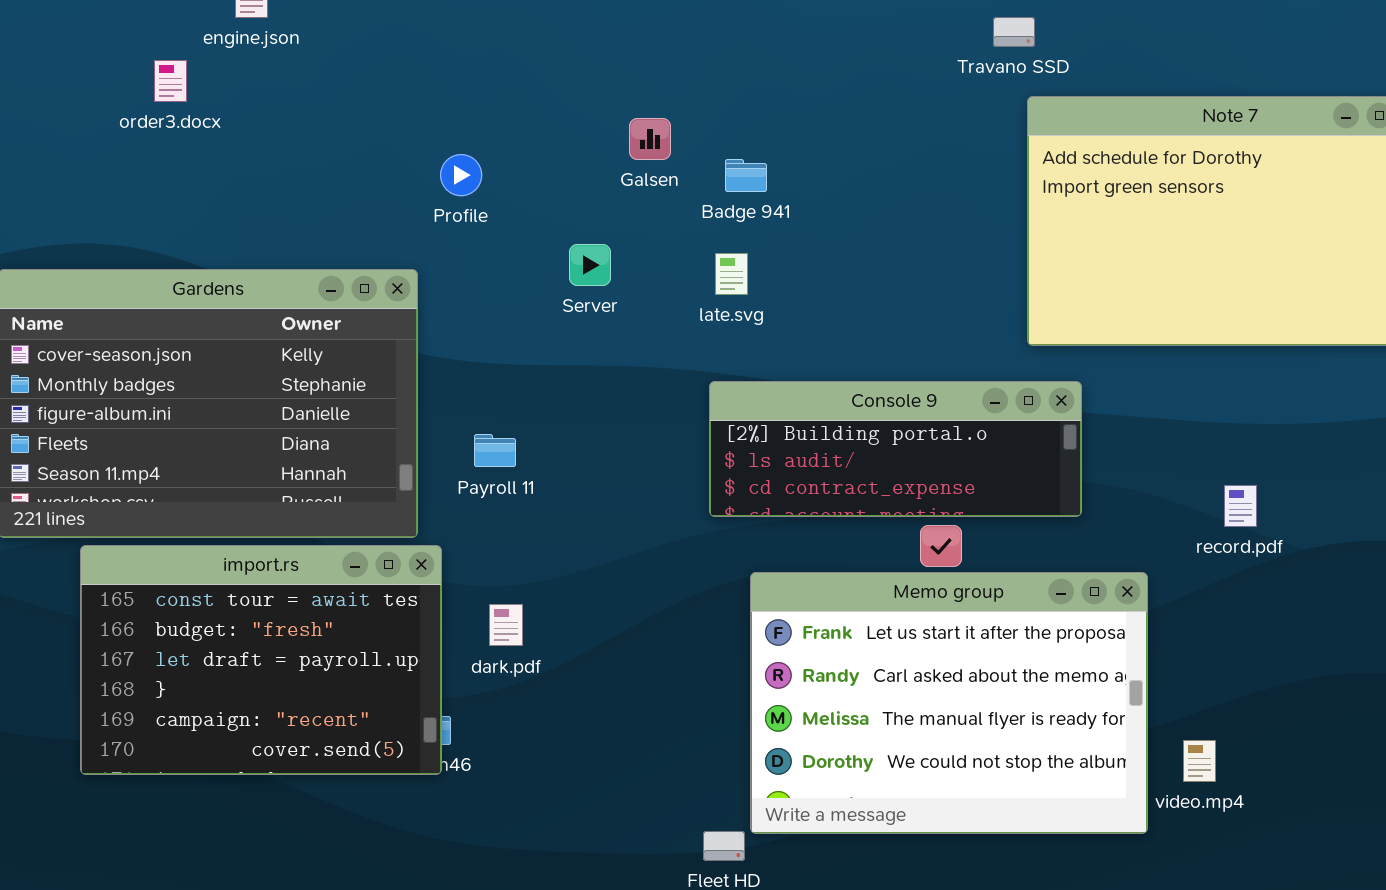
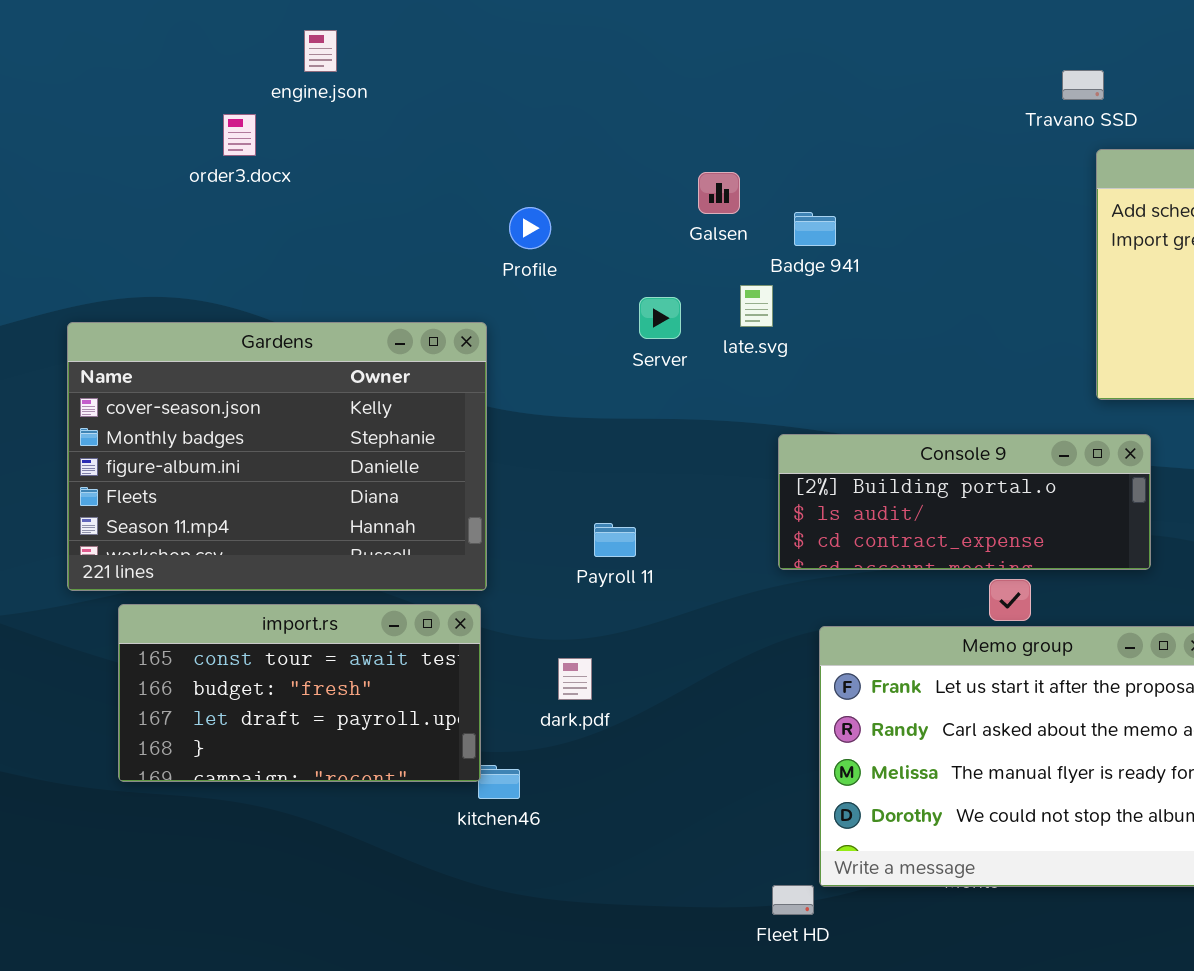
late.svg: [715,253,748,295] -> [740,285,773,327], moved
Payroll 11: [474,434,516,467] -> [594,523,636,557], moved
import.rs: [80,545,442,775] -> [118,604,481,782], moved, resized

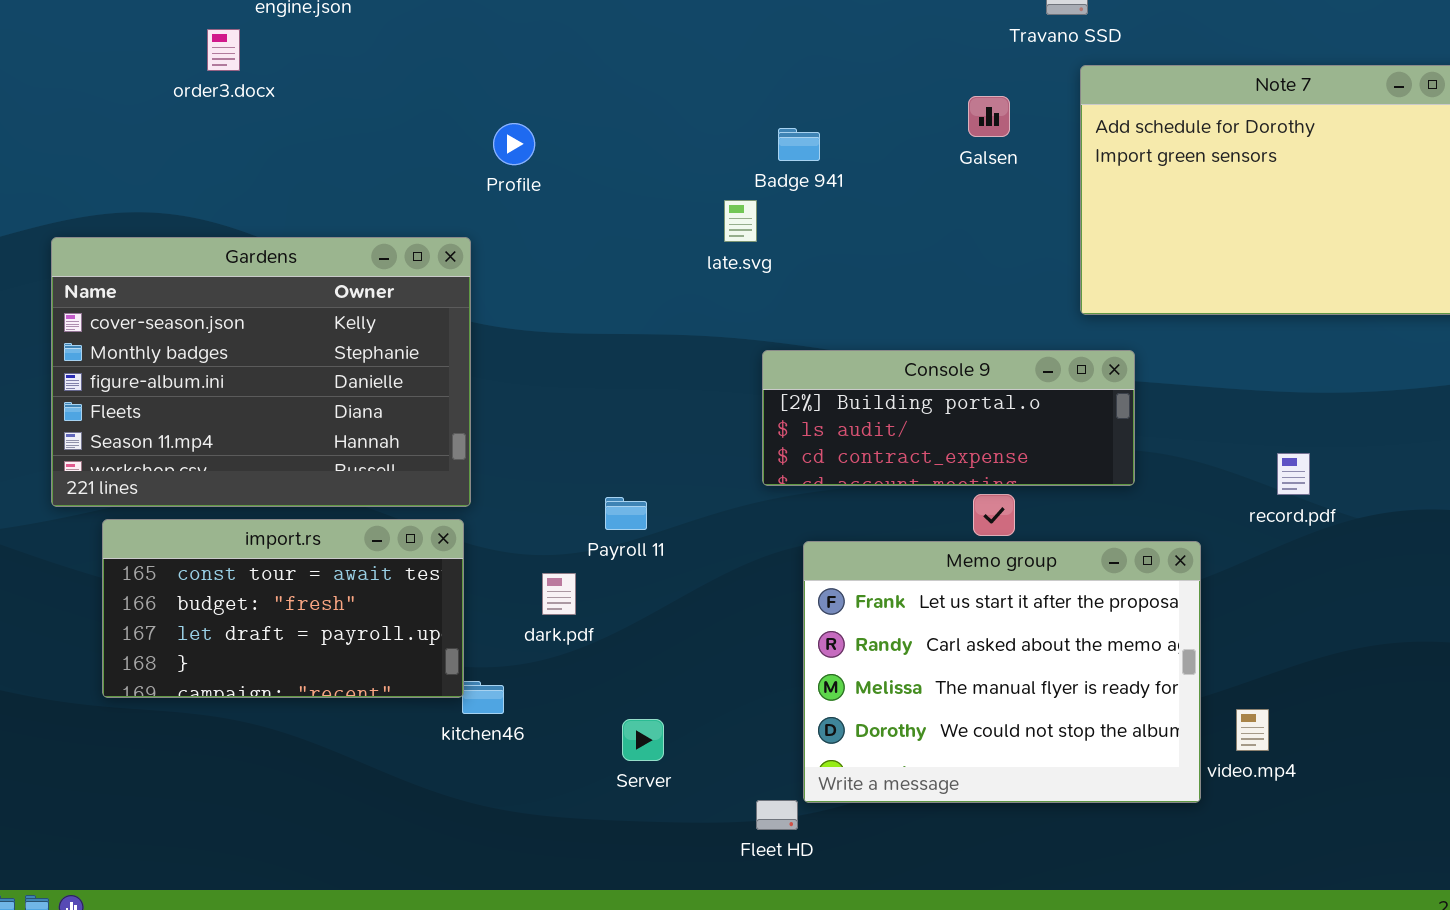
Galsen: [698,172,740,214] -> [968,96,1010,137], moved
Server: [639,297,681,339] -> [622,719,664,761], moved
Payroll 11: [594,523,636,557] -> [605,497,647,530], moved

